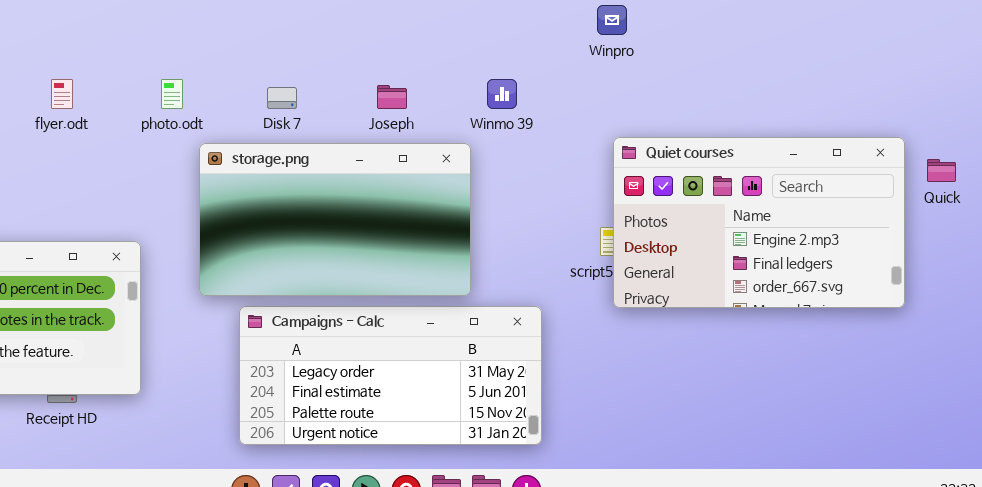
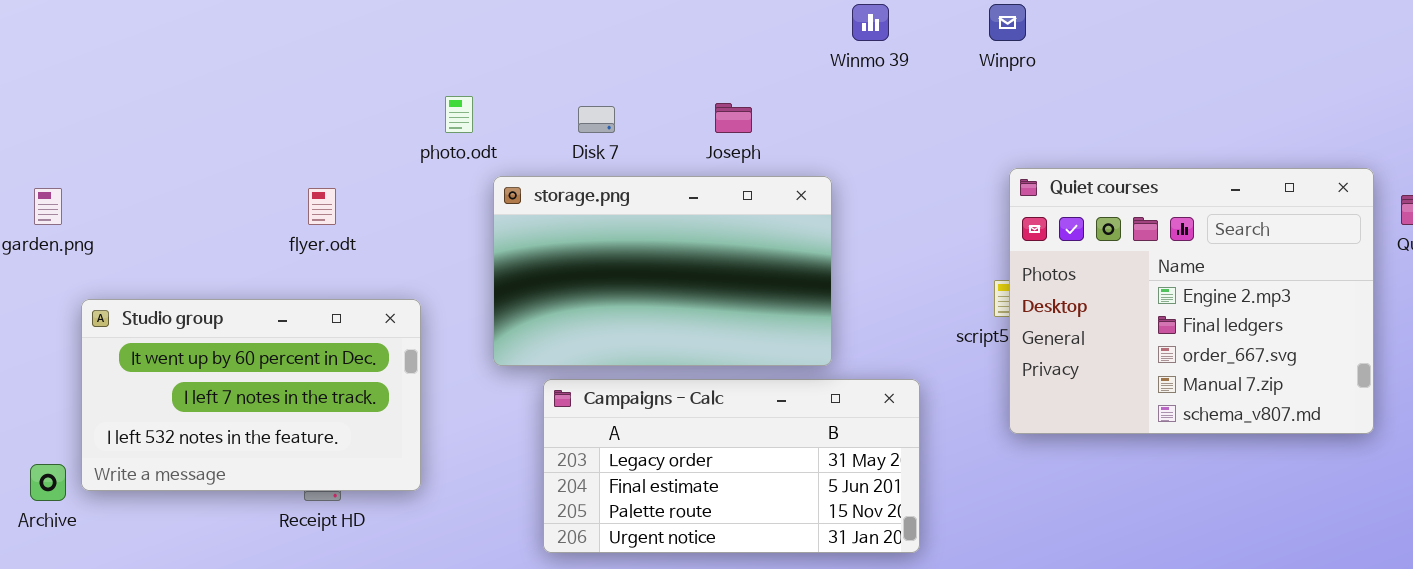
flyer.odt: [51,79,73,109] -> [308,188,336,225], moved
Winmo 39: [487,79,517,109] -> [852,4,889,41], moved
Quiet courses: [613,137,905,308] -> [1009,168,1374,434], resized

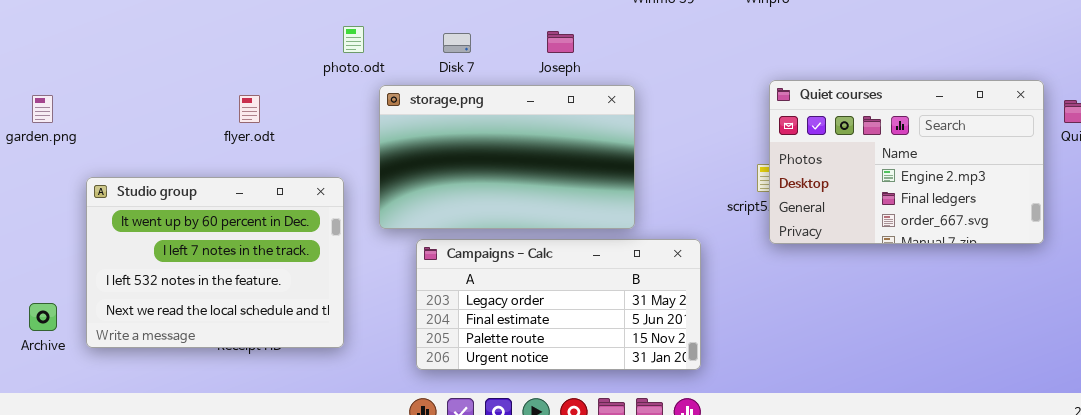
Quiet courses: [1009,168,1374,434] -> [769,80,1044,244], resized
Studio group: [81,299,421,491] -> [86,177,344,348], moved, resized

